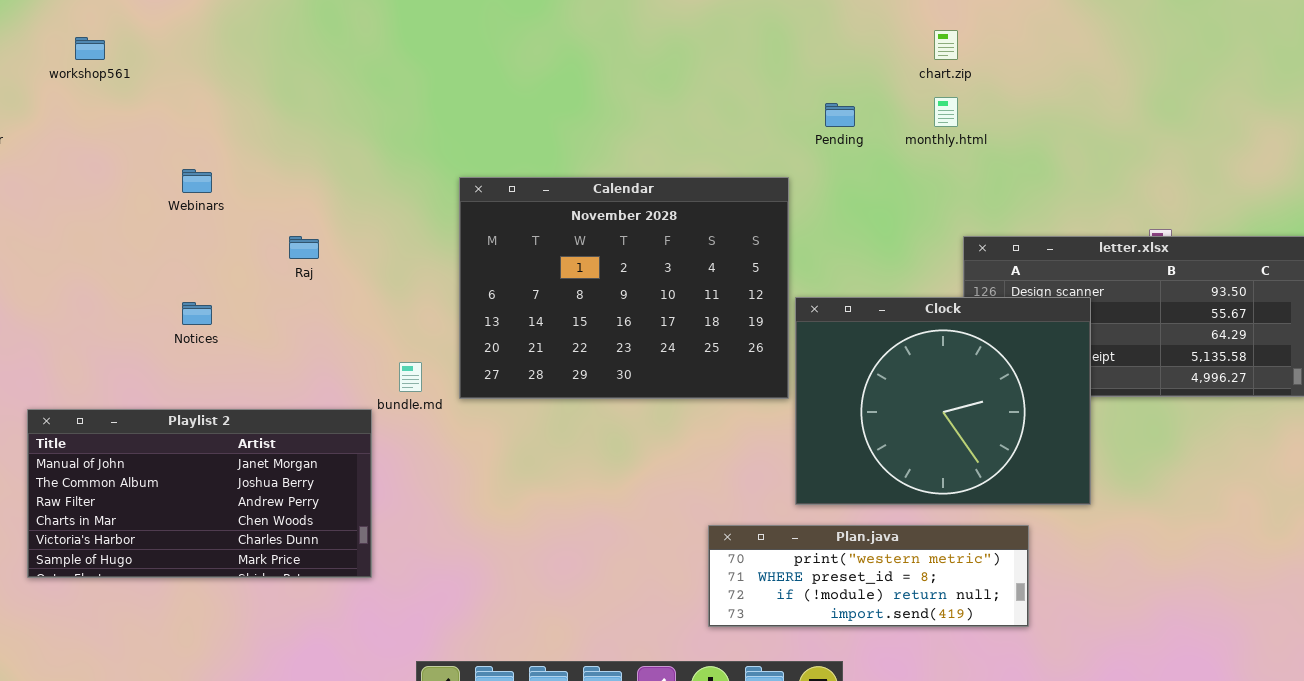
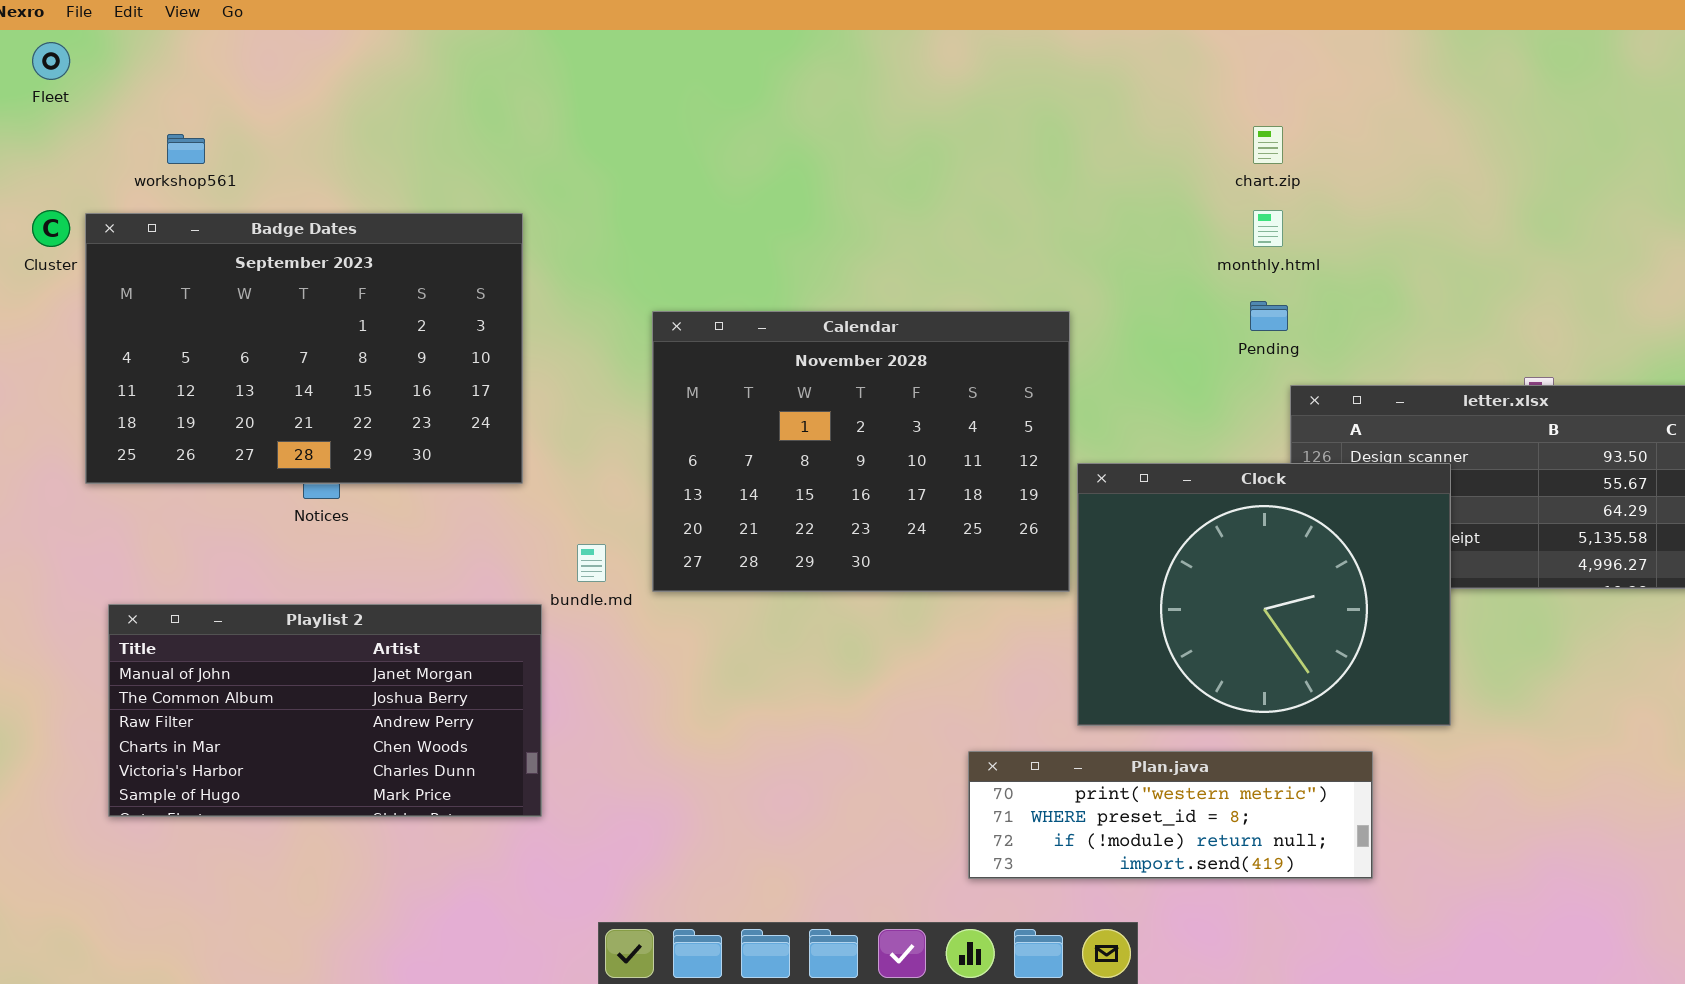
Badge Dates: none -> [85,213,523,484], opened
Pending: [825,103,855,127] -> [1250,301,1288,331], moved

